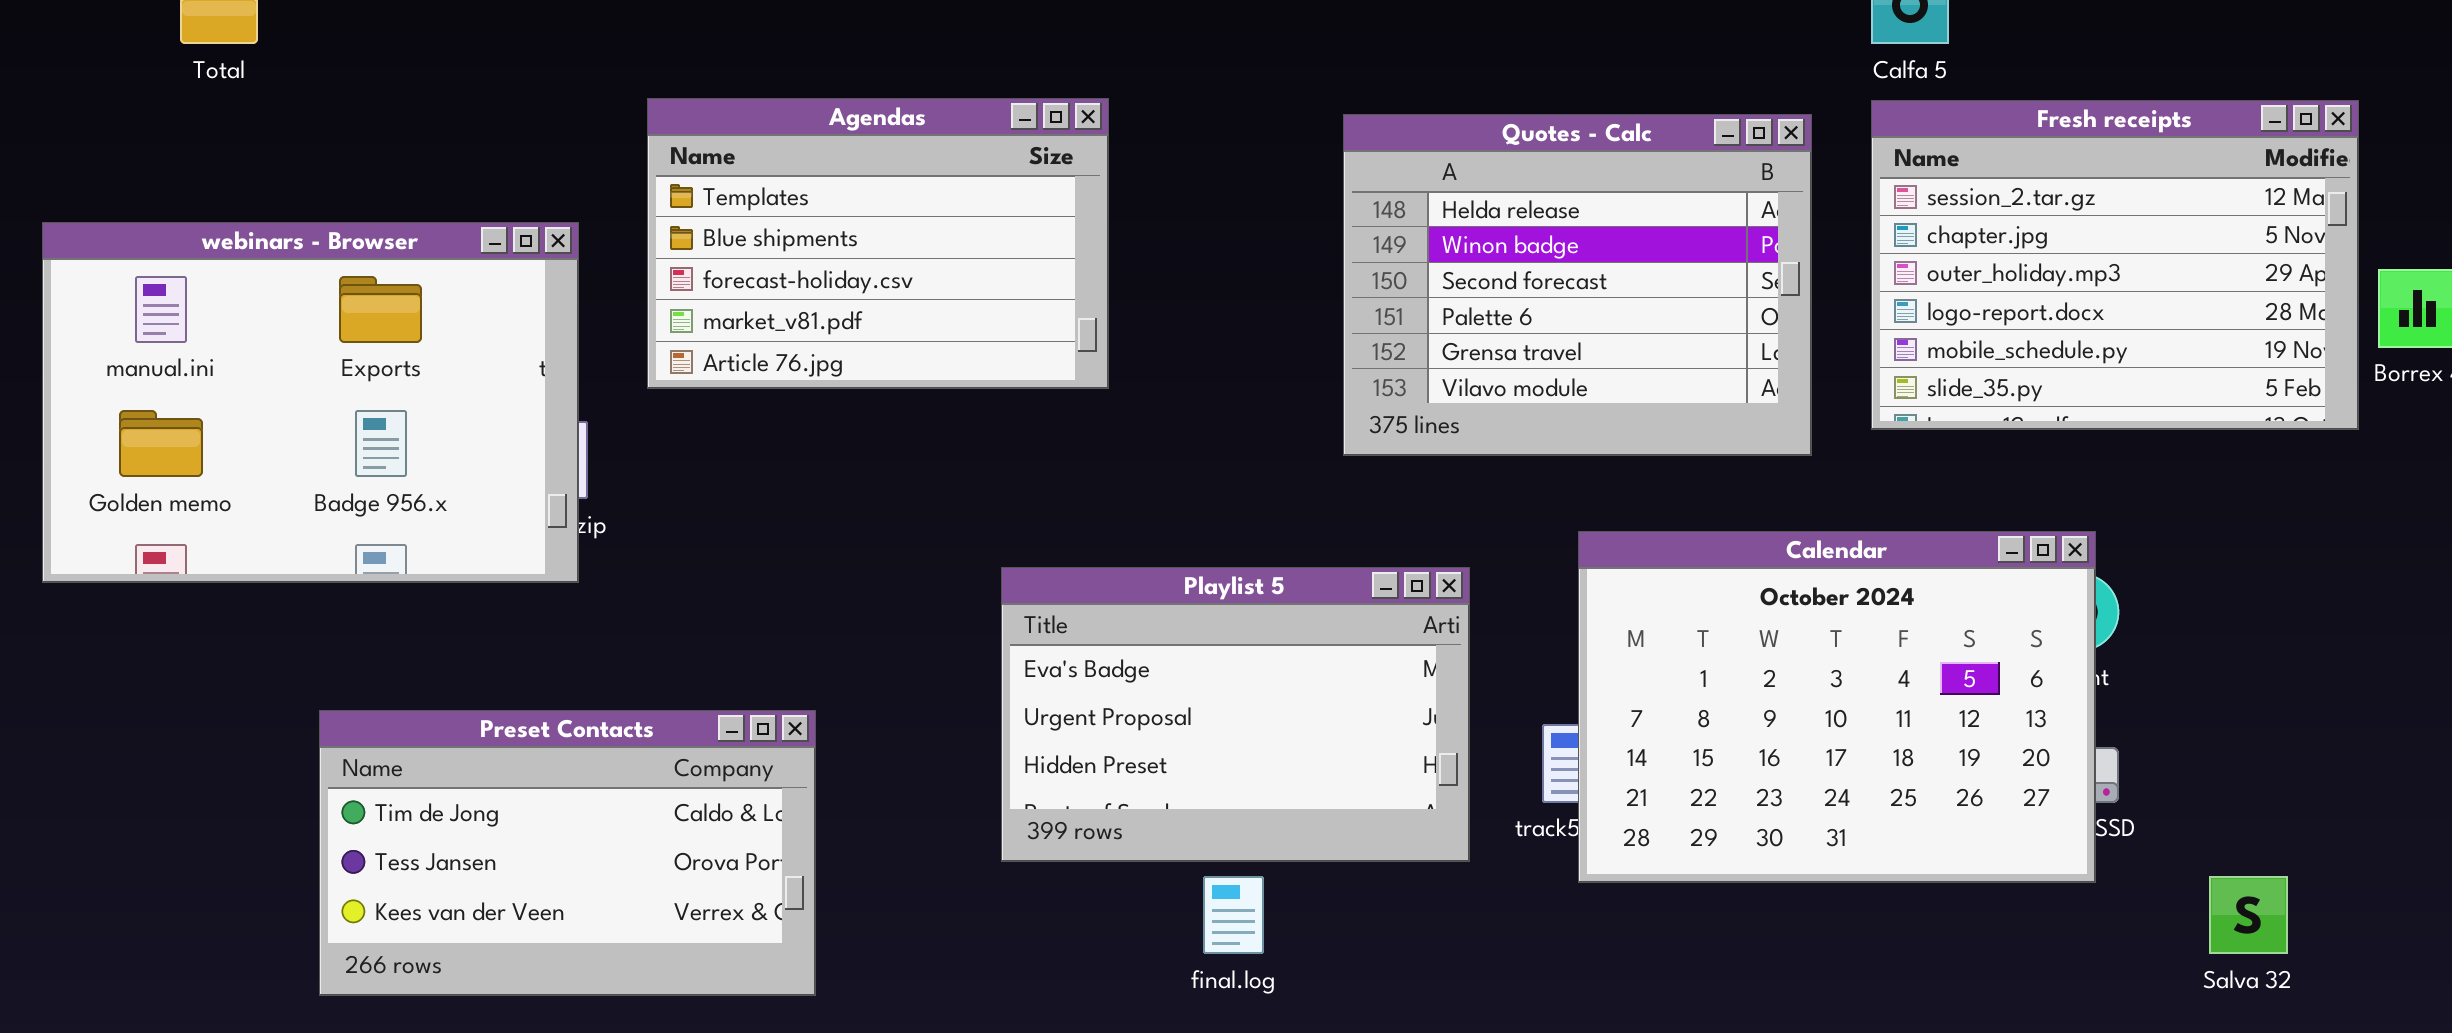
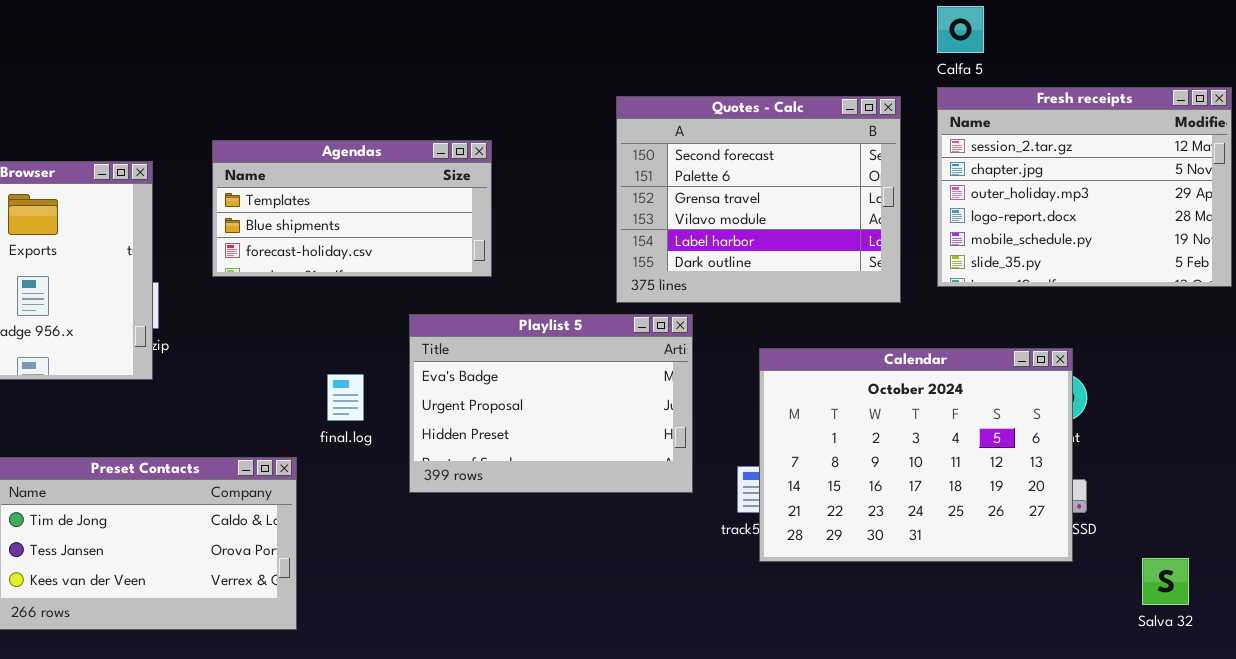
Agendas: [647,98,1109,389] -> [212,140,492,277], moved, resized
Quotes - Calc: [1343,114,1812,456] -> [616,96,901,303], scrolled down 2 rows
Playlist 5: [1001,567,1470,862] -> [409,314,693,493], moved
final.log: [1203,876,1264,954] -> [327,374,364,421], moved

